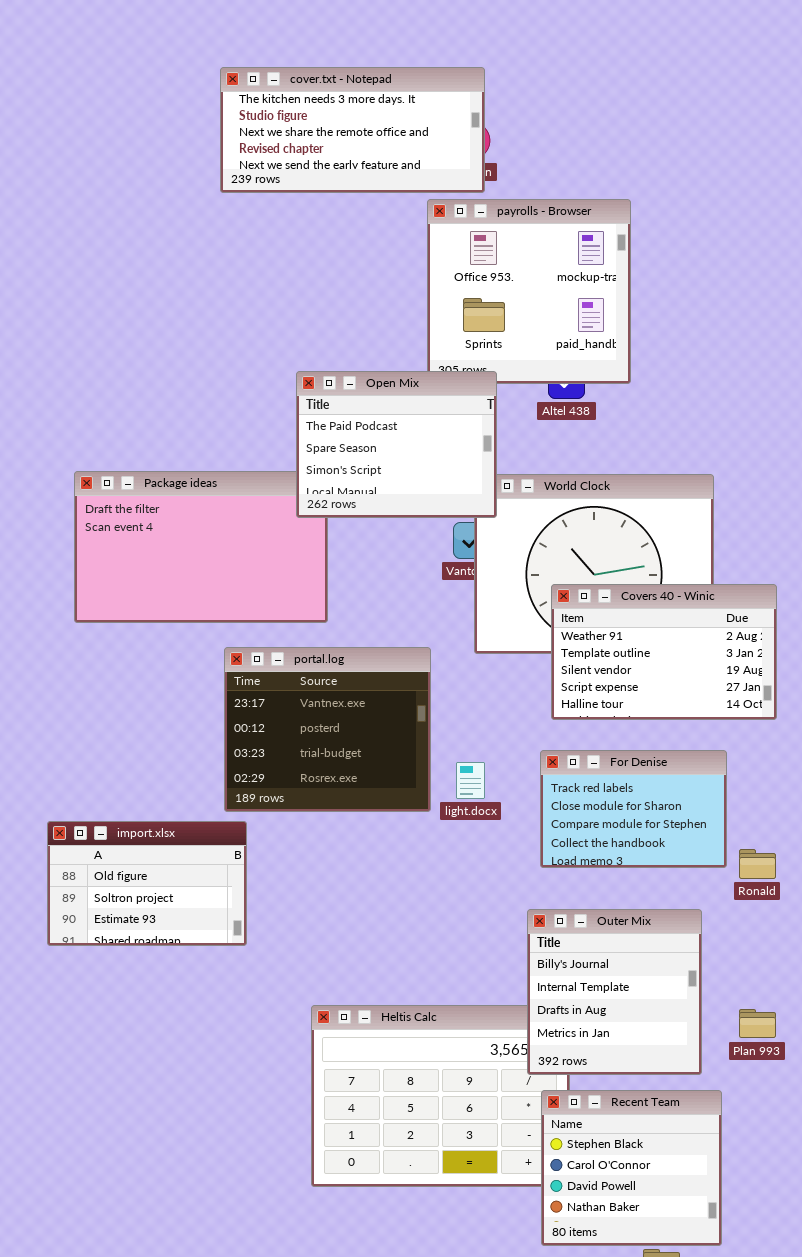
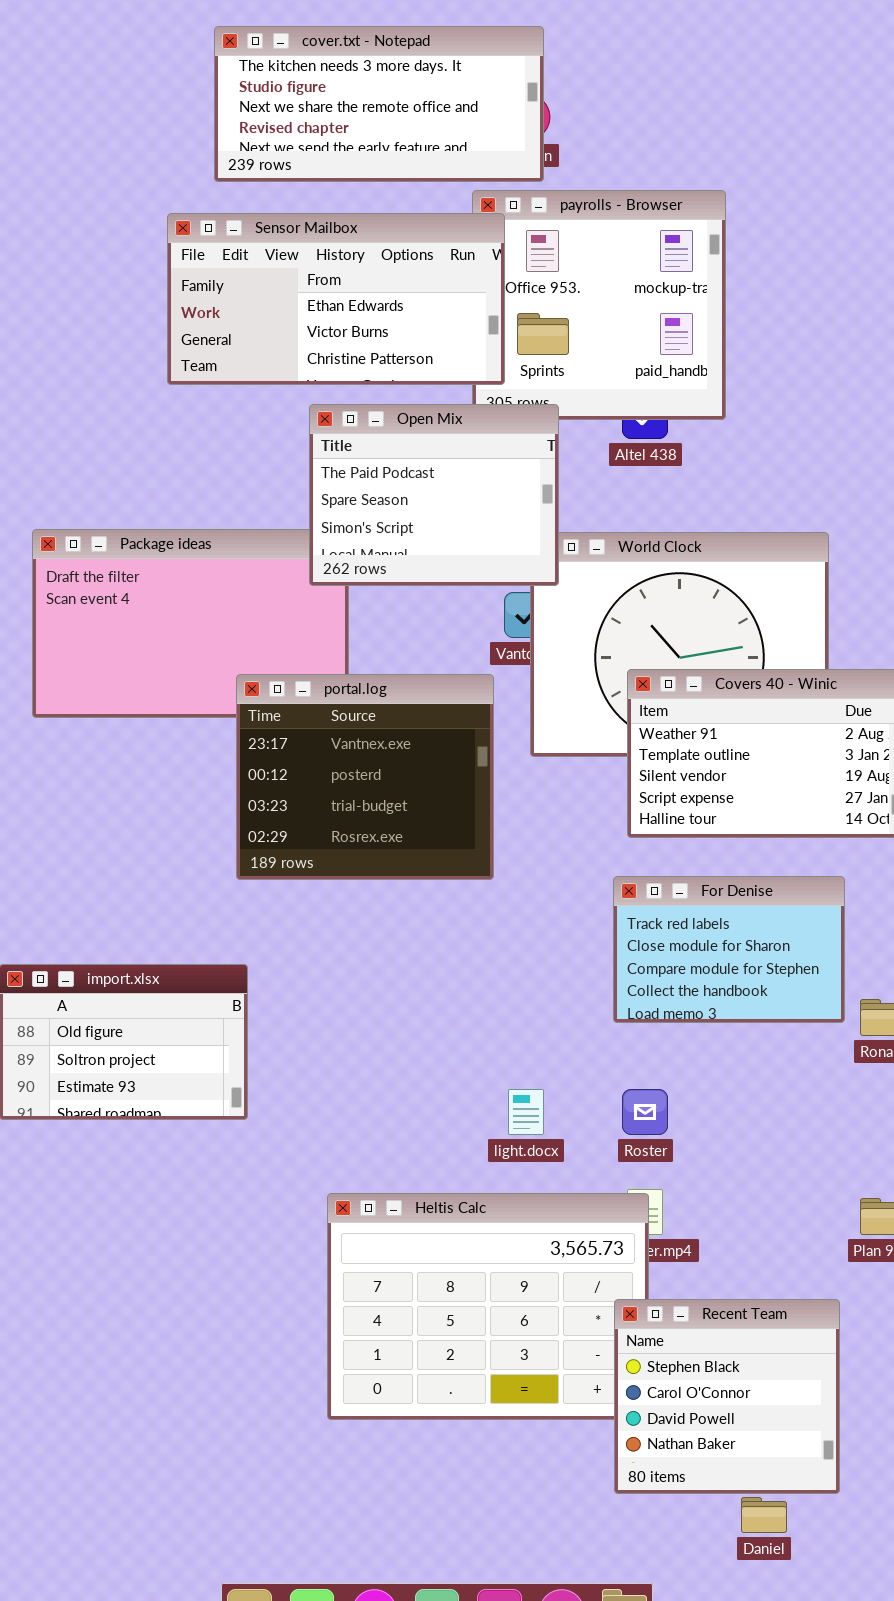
Sensor Mailbox: none -> [167,213,505,385], opened
portal.log: [224,647,431,812] -> [236,674,494,880], moved
light.docx: [456,762,485,799] -> [508,1089,544,1135], moved
Outer Mix: [527,909,702,1075] -> none, closed

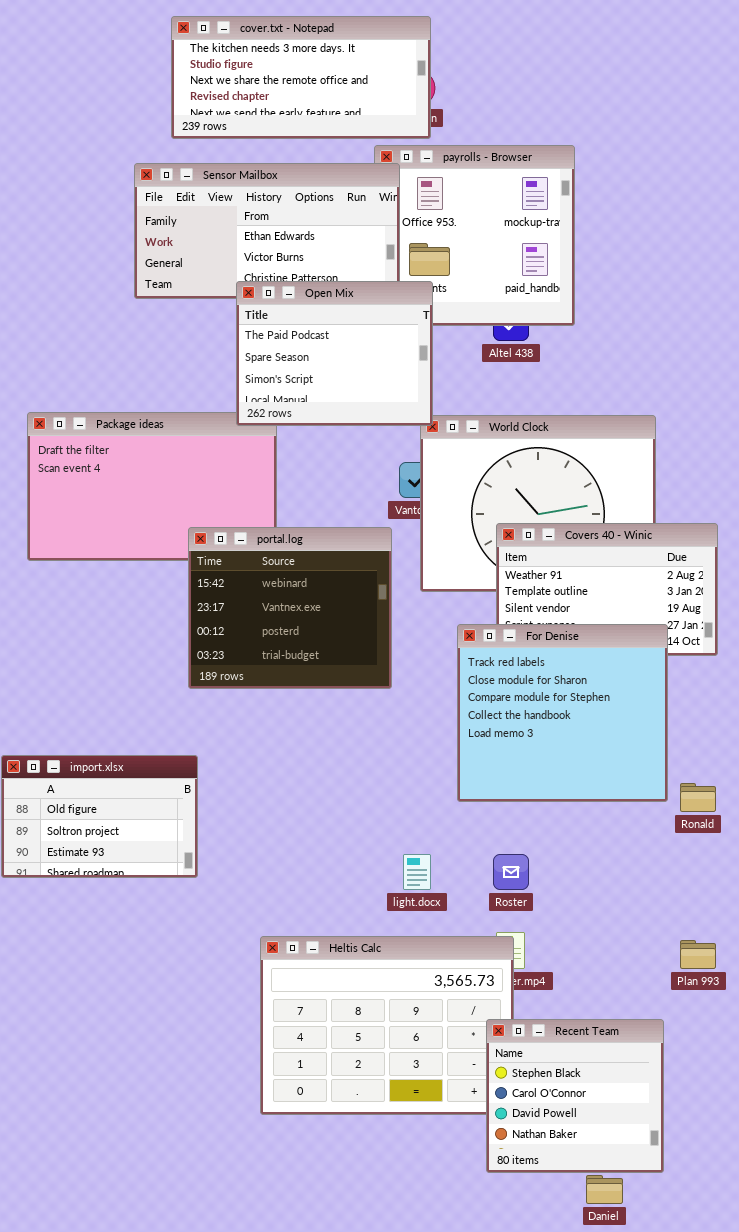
Open Mix: [309,404,559,586] -> [236,281,433,426], moved
portal.log: [236,674,494,880] -> [188,527,392,689], scrolled up 1 row
For Denise: [613,876,845,1023] -> [457,624,668,802], resized

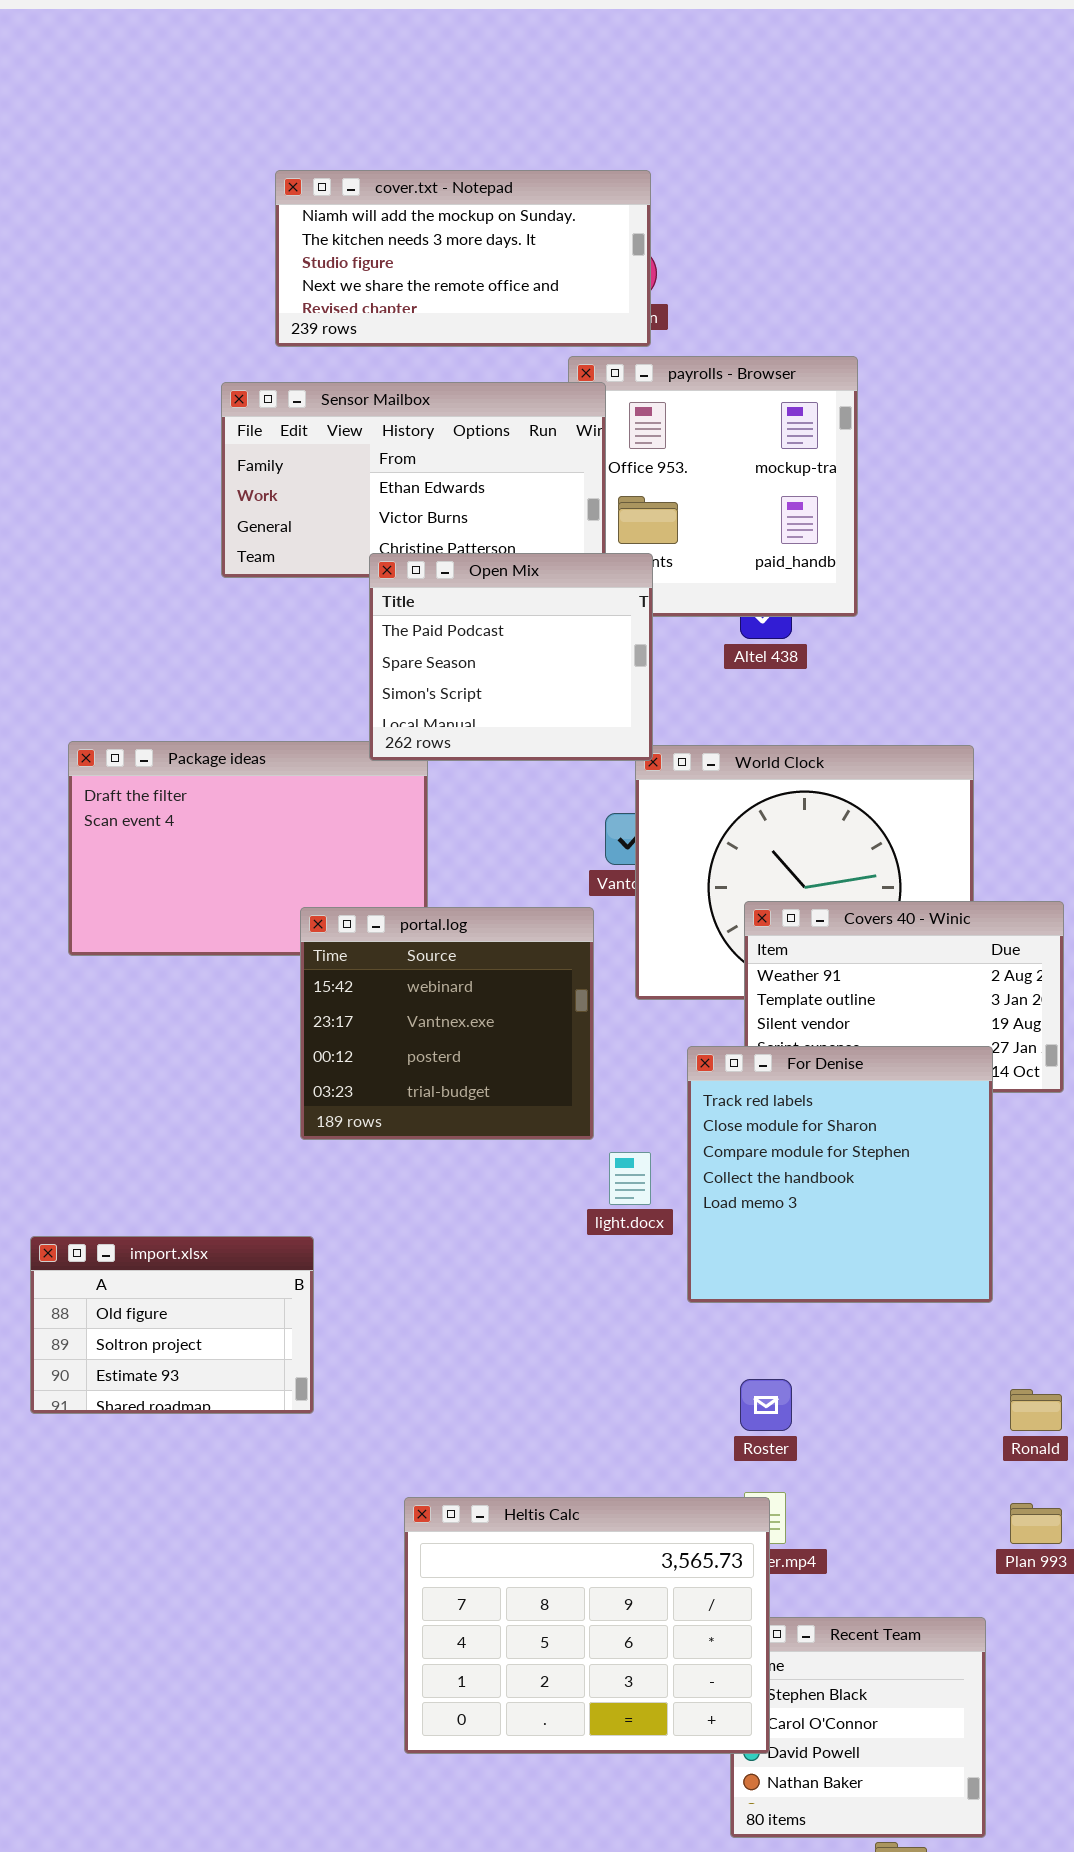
cover.txt - Notepad: [171,16,431,139] -> [275,170,651,347], scrolled up 1 row
Ronald: [680,783,716,812] -> [1010,1389,1062,1431], moved
light.docx: [403,854,431,890] -> [609,1152,651,1205], moved
Heltis Calc: [260,936,514,1115] -> [404,1497,770,1754], raised

